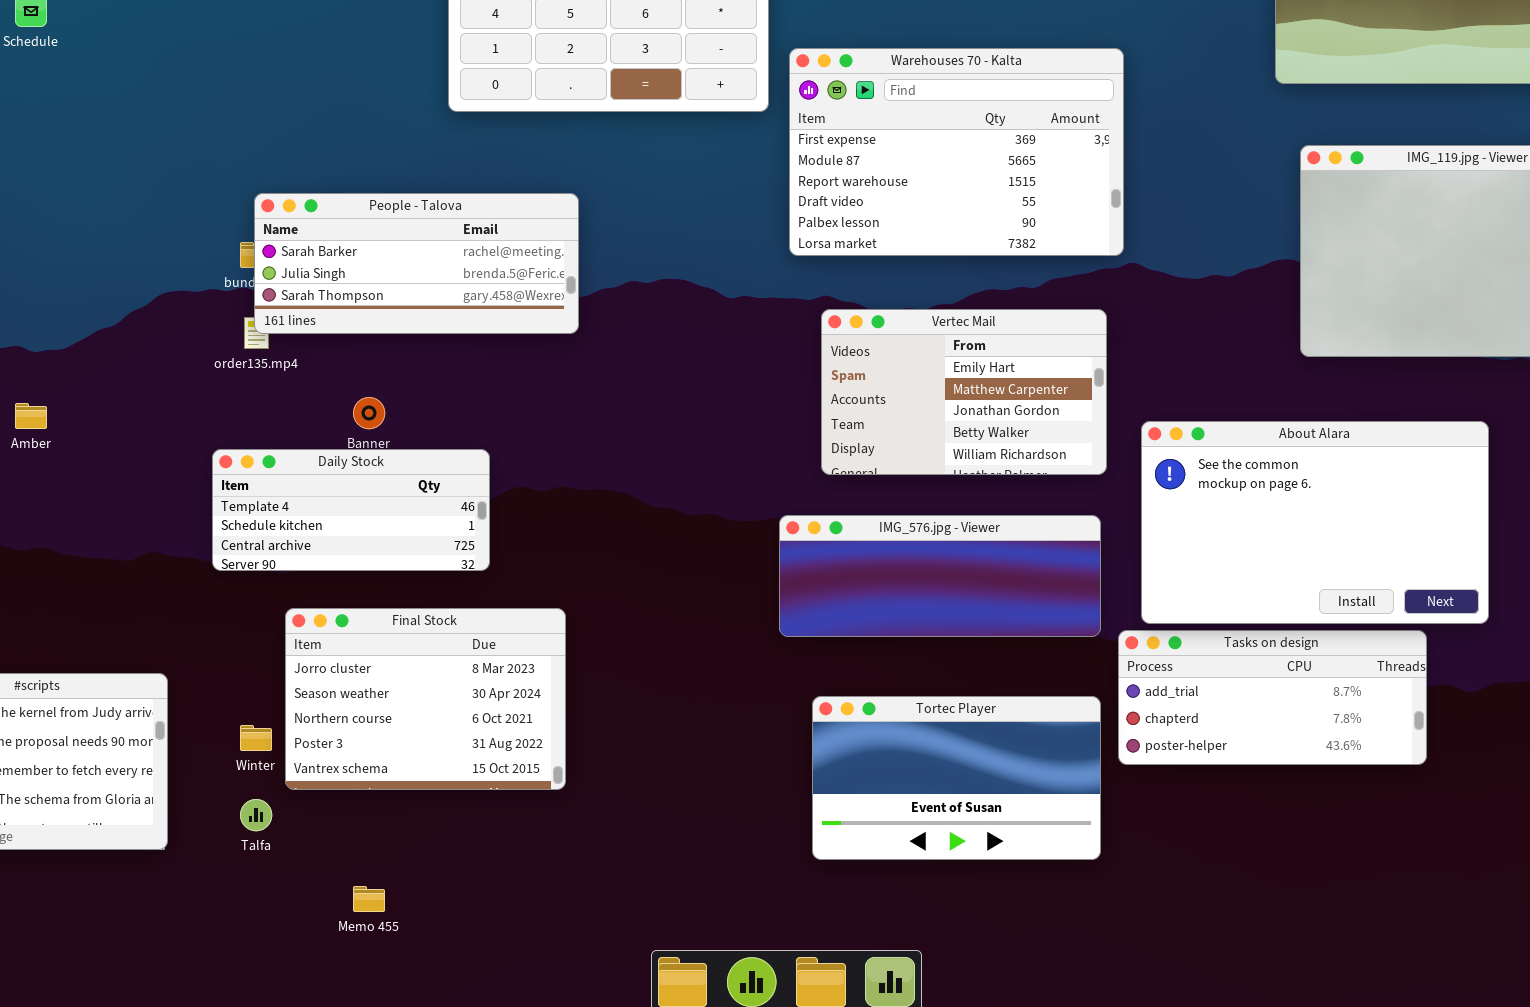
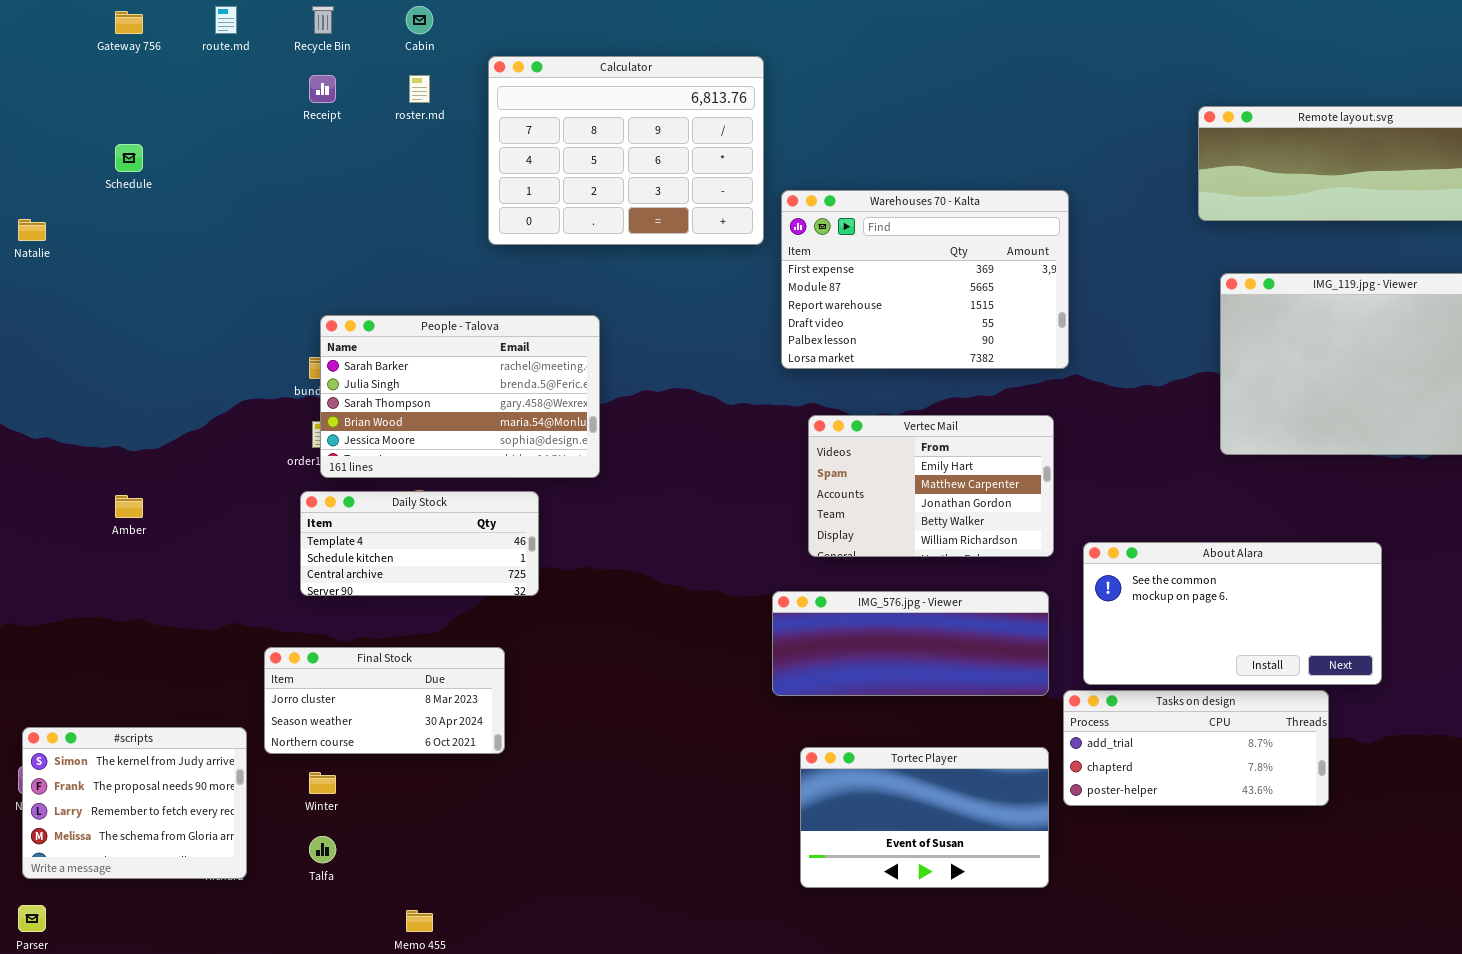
People - Talova: [254,193,579,334] -> [320,315,600,478], resized
About Alara: [1141,421,1489,624] -> [1083,542,1382,685], resized
Daily Stock: [212,449,490,571] -> [300,491,539,596], moved
Final Stock: [285,608,566,790] -> [264,647,505,754], moved, resized

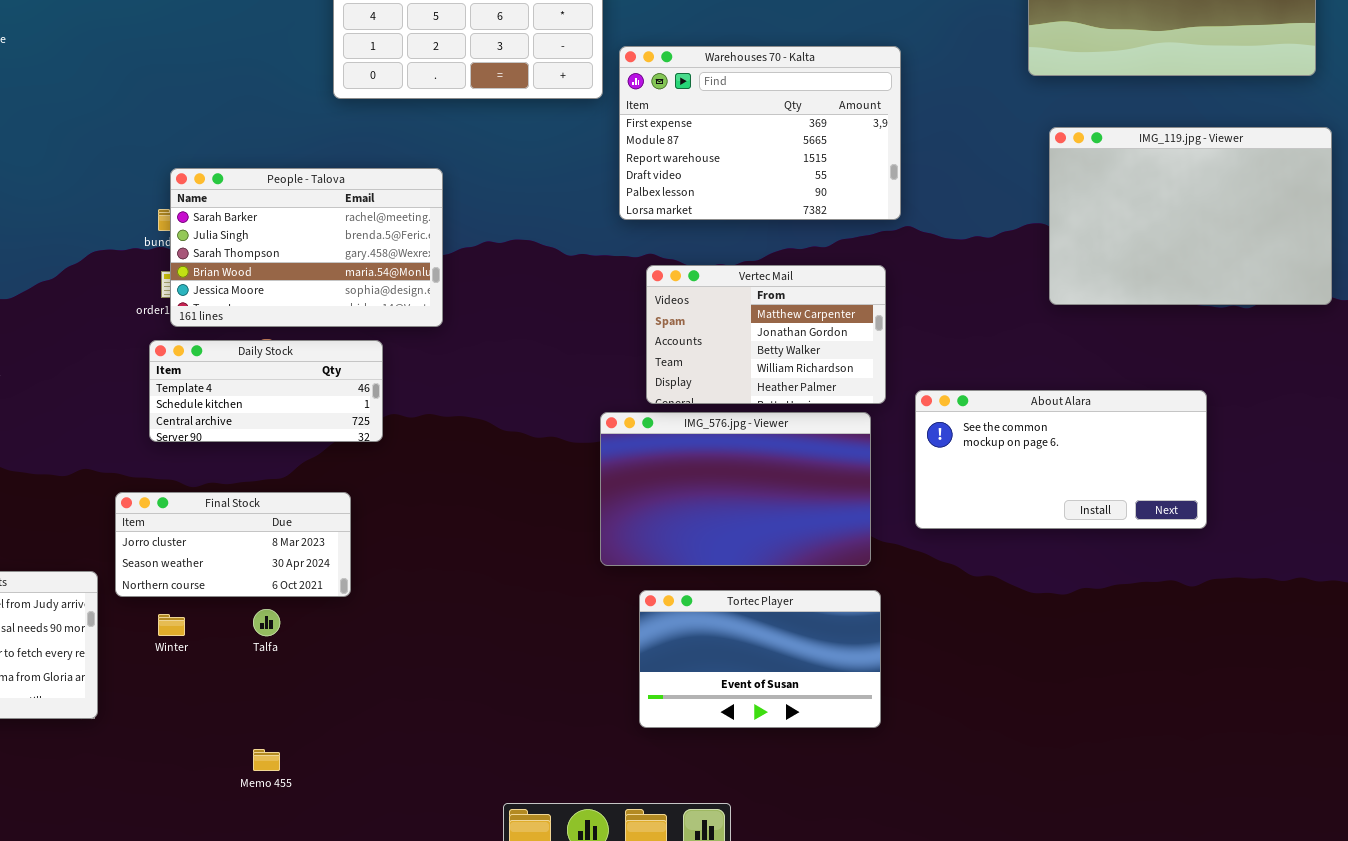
Vertec Mail: [808,415,1054,557] -> [646,265,886,404], scrolled down 1 row
IMG_576.jpg - Viewer: [772,591,1049,696] -> [600,412,871,566], moved, resized
Tasks on design: [1063,690,1329,806] -> none, closed
Talfa: [309,836,336,863] -> [253,609,280,636], moved

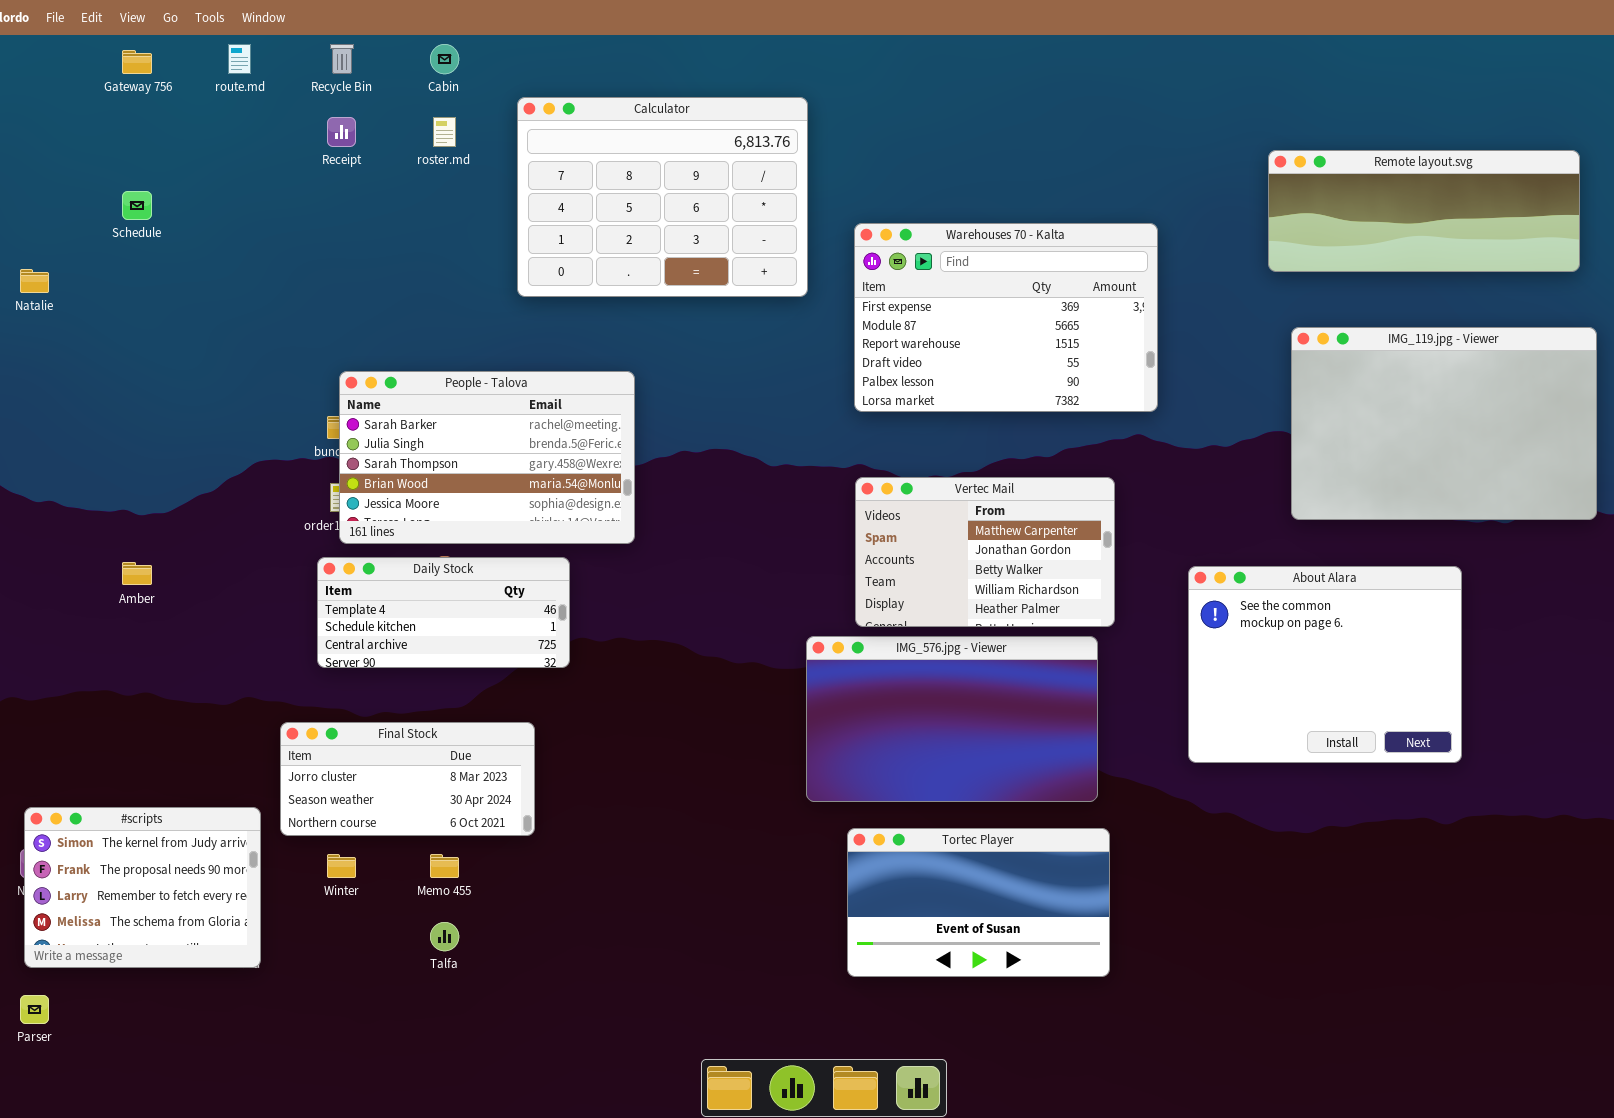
Warehouses 70 - Kalta: [619,46,901,220] -> [854,223,1158,412], moved
About Alara: [915,390,1207,529] -> [1188,566,1462,763], resized
Talfa: [253,609,280,636] -> [430,922,459,951], moved
Memo 455: [253,749,280,771] -> [430,854,459,878], moved

